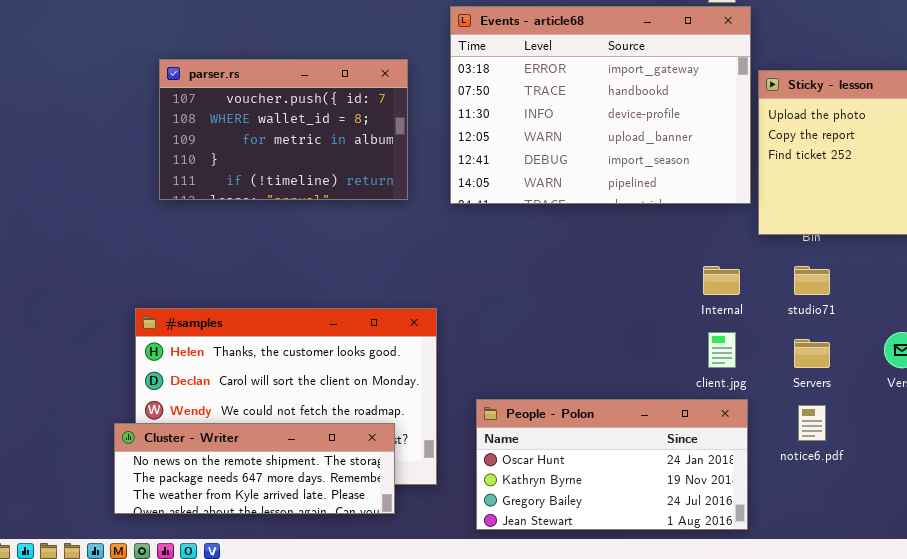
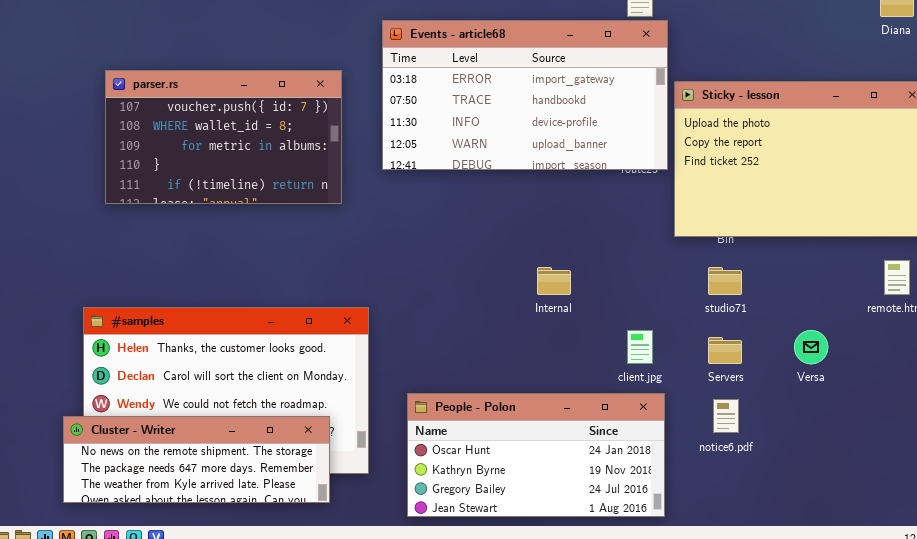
Events - article68: [450,6,751,204] -> [382,20,668,170], resized
Internal: [703,266,740,295] -> [537,267,571,295], moved

